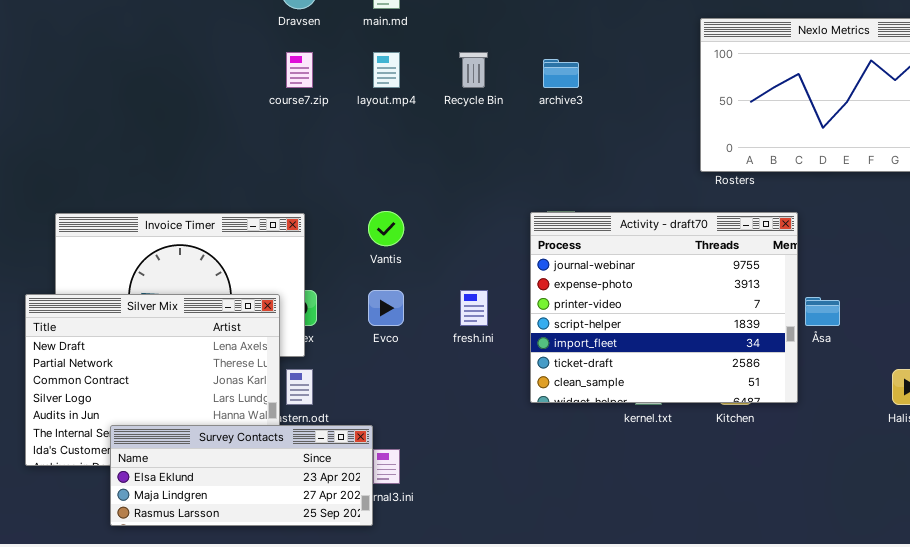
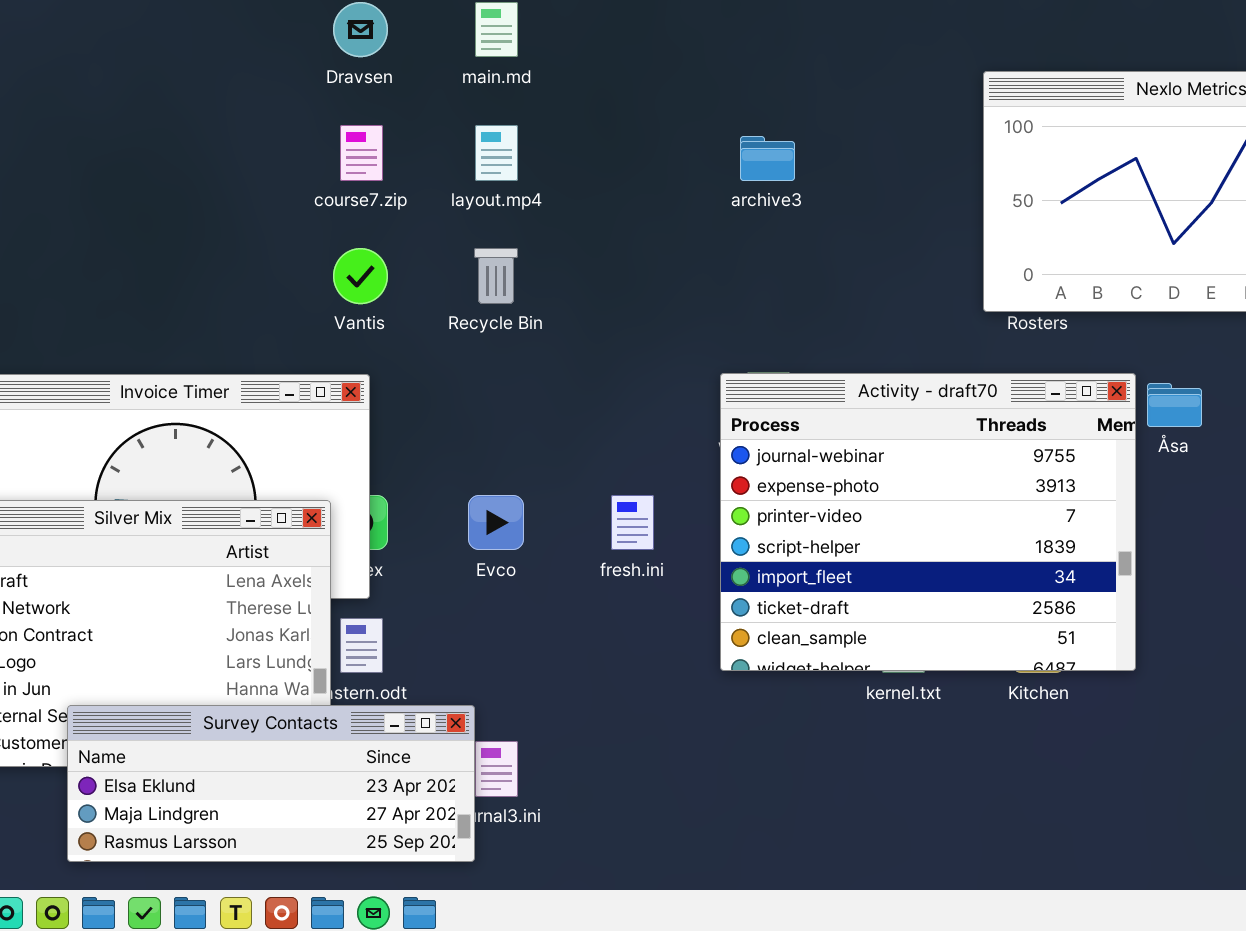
Recycle Bin: [459,52,488,88] -> [474,248,518,304], moved
Vantis: [368,211,404,246] -> [333,248,388,304], moved
Åsa: [805,297,840,326] -> [1147,383,1202,427], moved

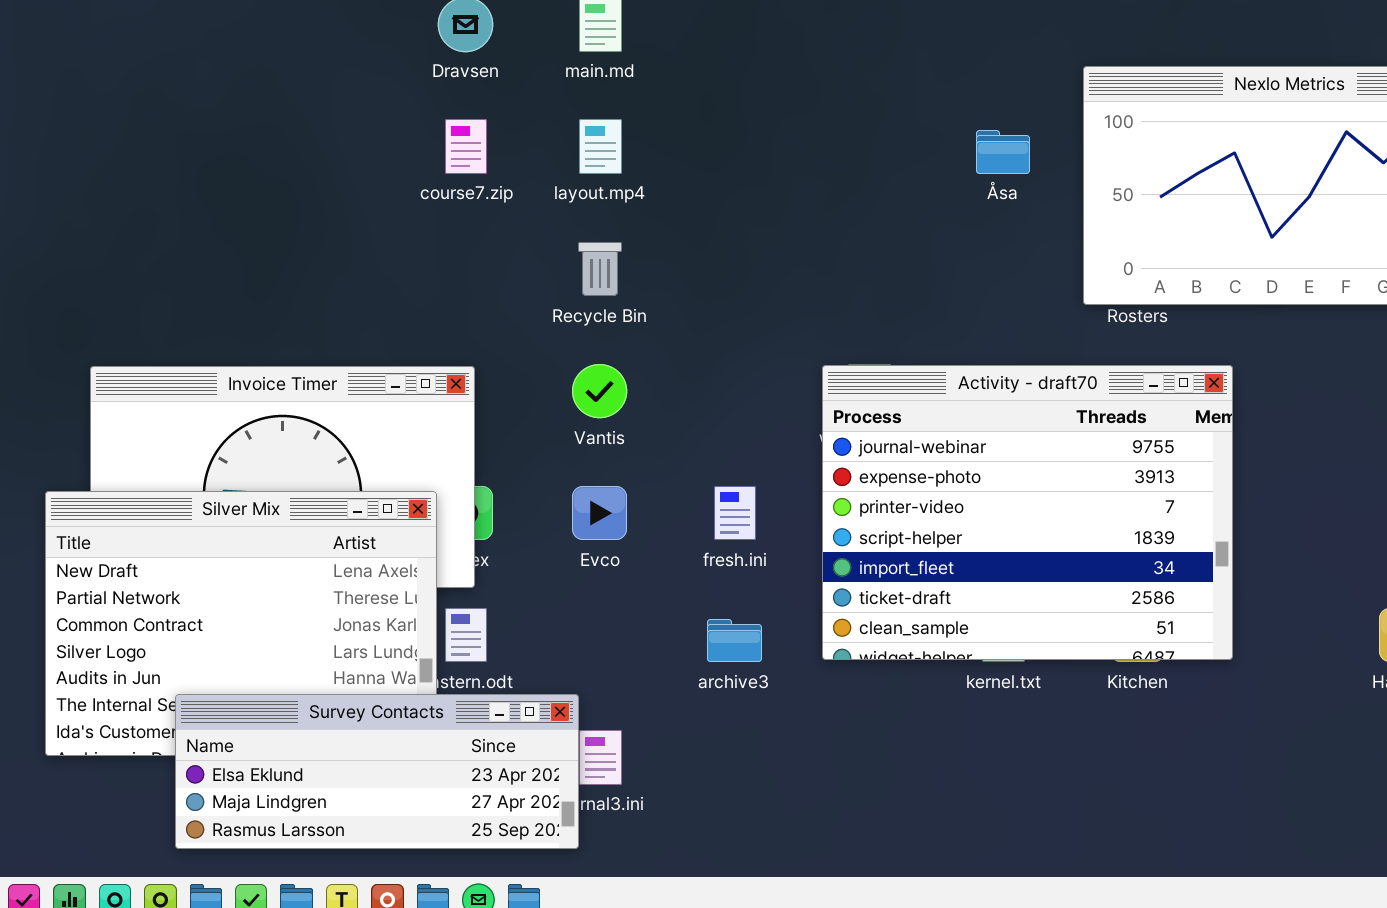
archive3: [740,136,795,181] -> [707,619,762,662], moved
Vantis: [333,248,388,304] -> [572,364,627,418], moved
Åsa: [1147,383,1202,427] -> [976,130,1030,174], moved

